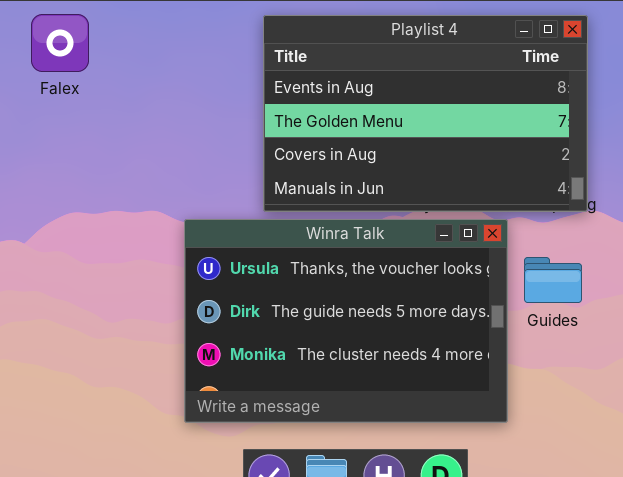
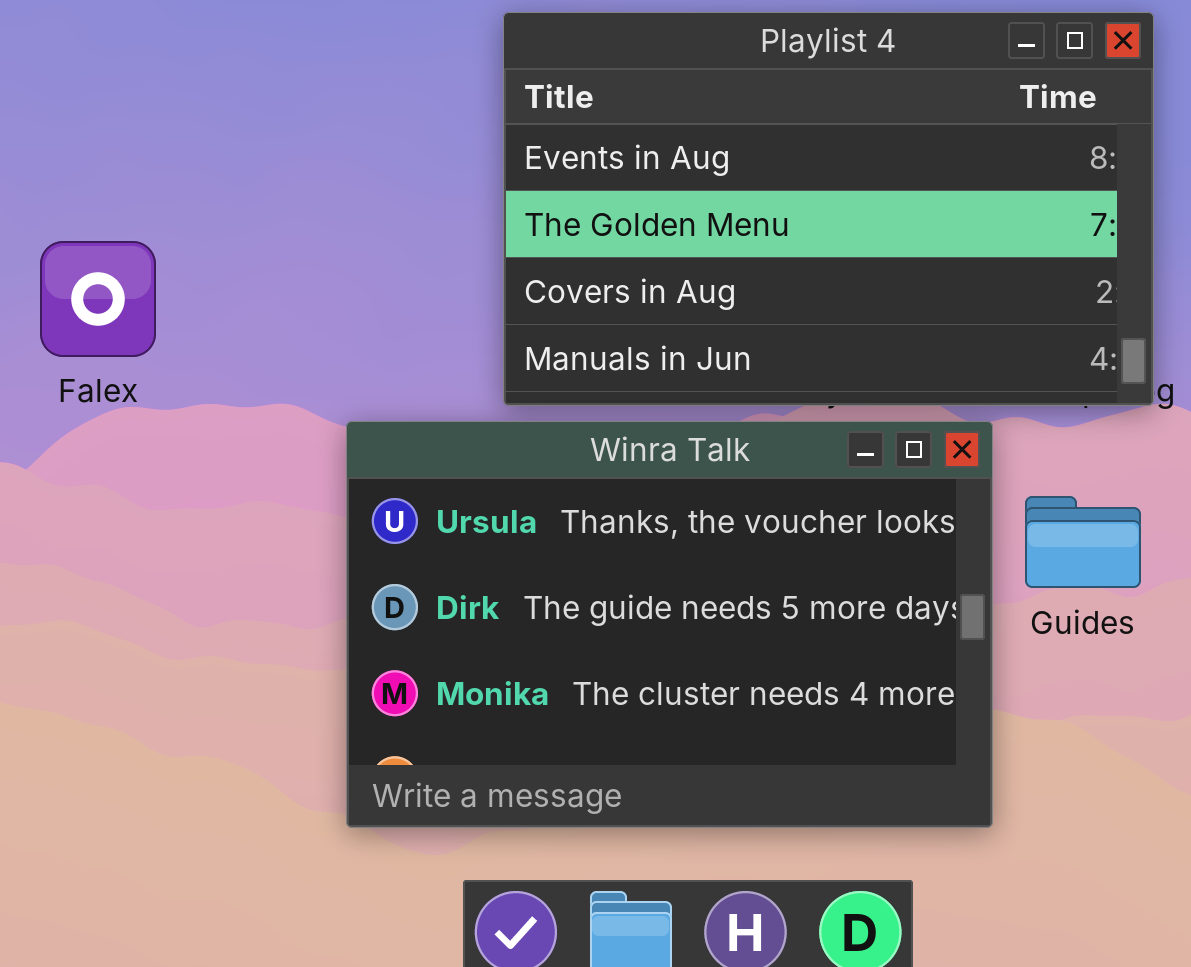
Falex: [31,14,89,72] -> [40,241,156,357], moved

